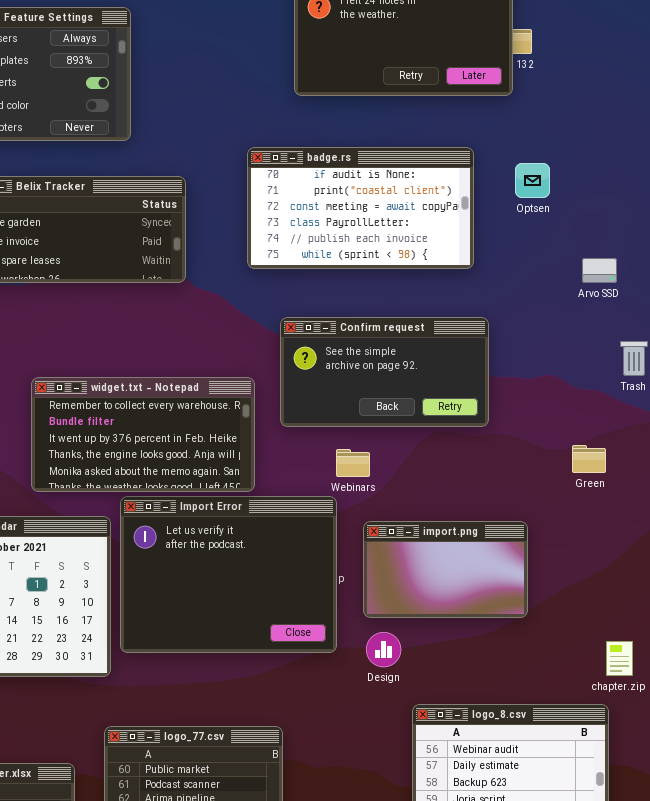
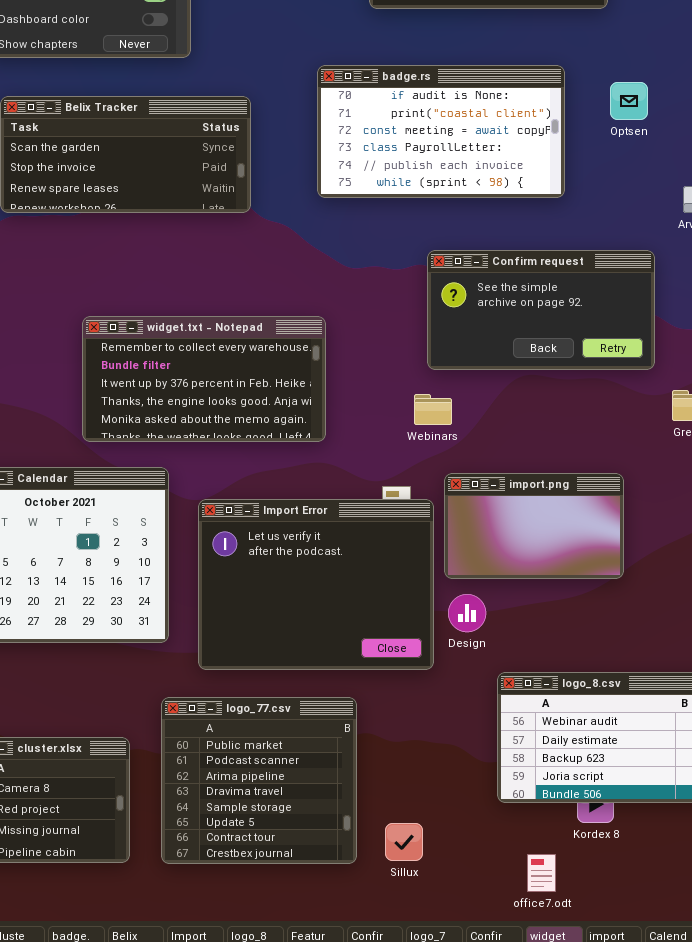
Confirm request: [280,317,489,427] -> [427,250,655,370], moved
Import Error: [120,496,337,653] -> [198,499,434,670], moved

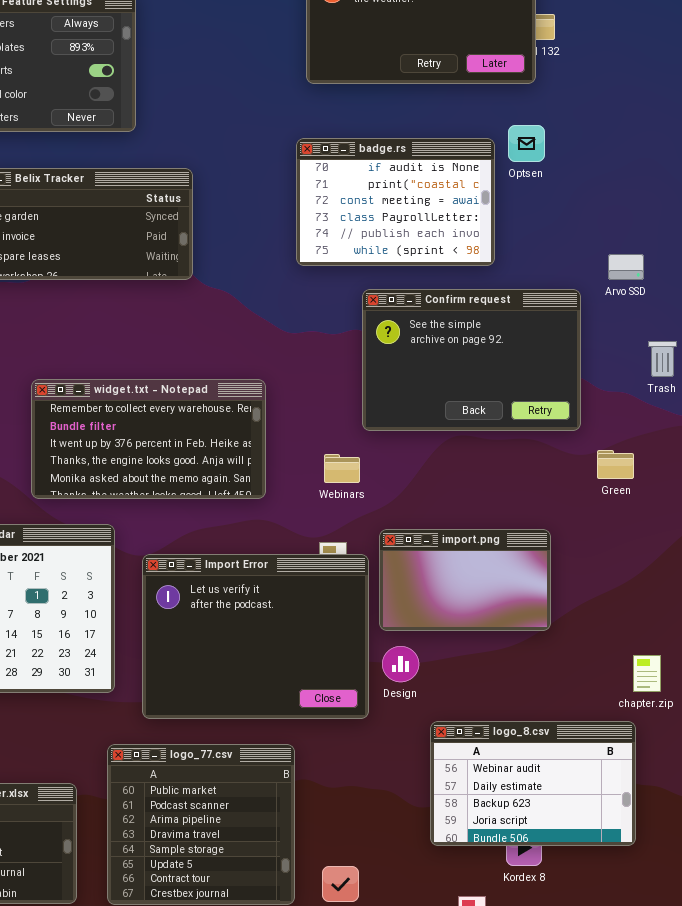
badge.rs: [317,65,565,198] -> [296,138,495,266], resized
Optsen: [610,82,648,120] -> [508,125,545,162], moved
Confirm request: [427,250,655,370] -> [362,289,581,431], resized
Webinars: [414,394,452,425] -> [324,454,360,483], moved

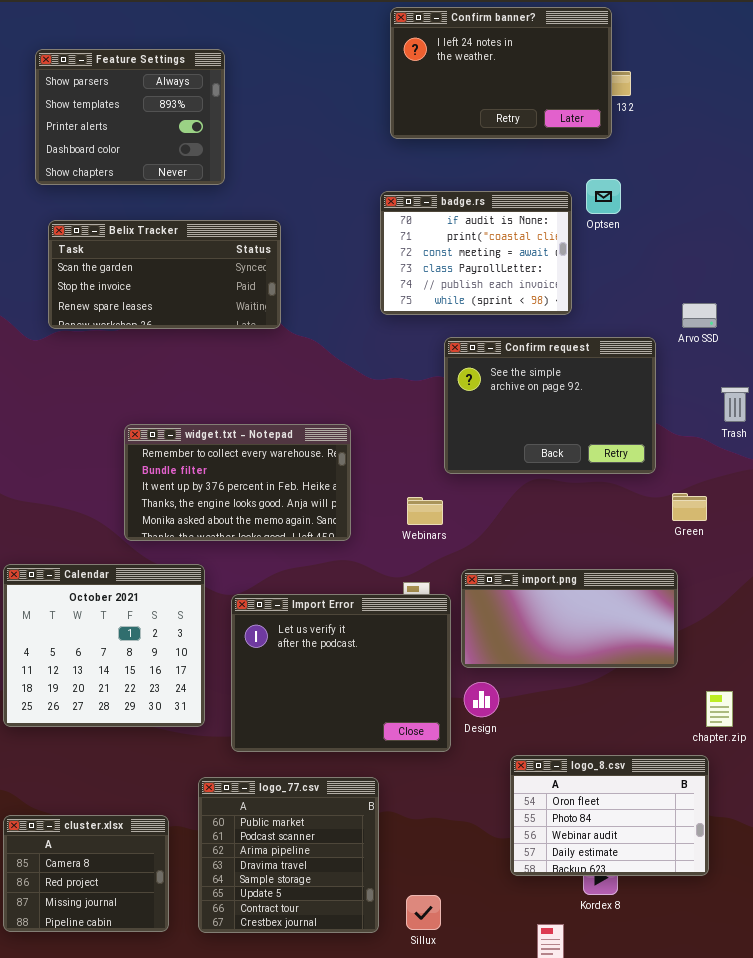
import.png: [379,529,551,631] -> [461,569,678,668], resized
logo_8.csv: [430,721,636,846] -> [510,755,709,876], scrolled up 2 rows

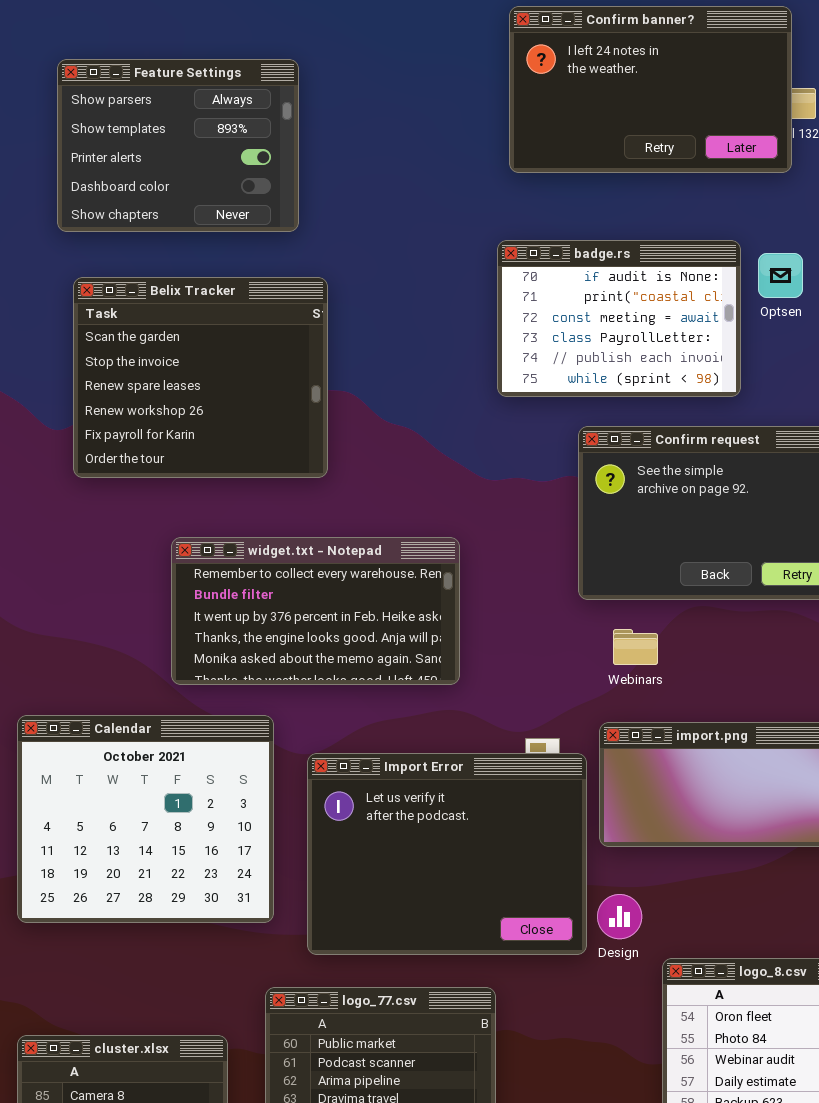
Optsen: [586,179,621,214] -> [758,253,803,298], moved
Belix Tracker: [48,220,281,329] -> [73,277,328,478], resized
Webinars: [407,497,443,525] -> [613,629,658,665], moved
Design: [464,682,499,717] -> [597,894,642,939], moved

